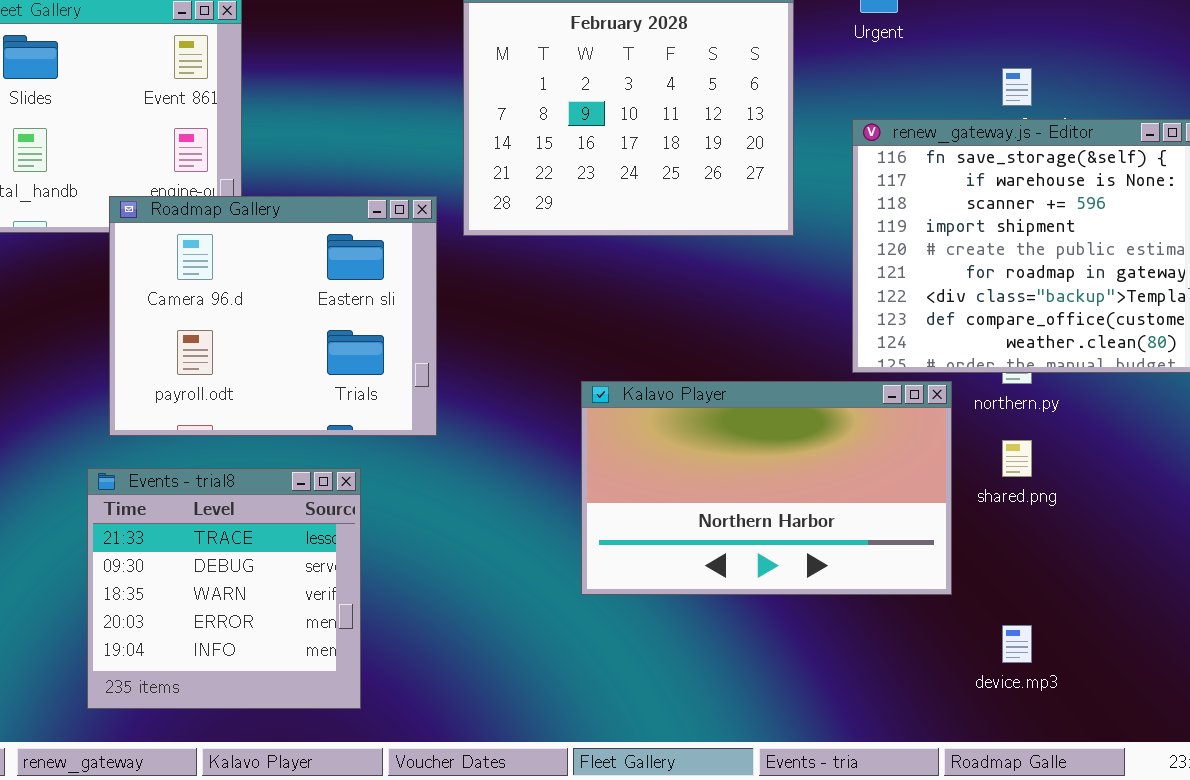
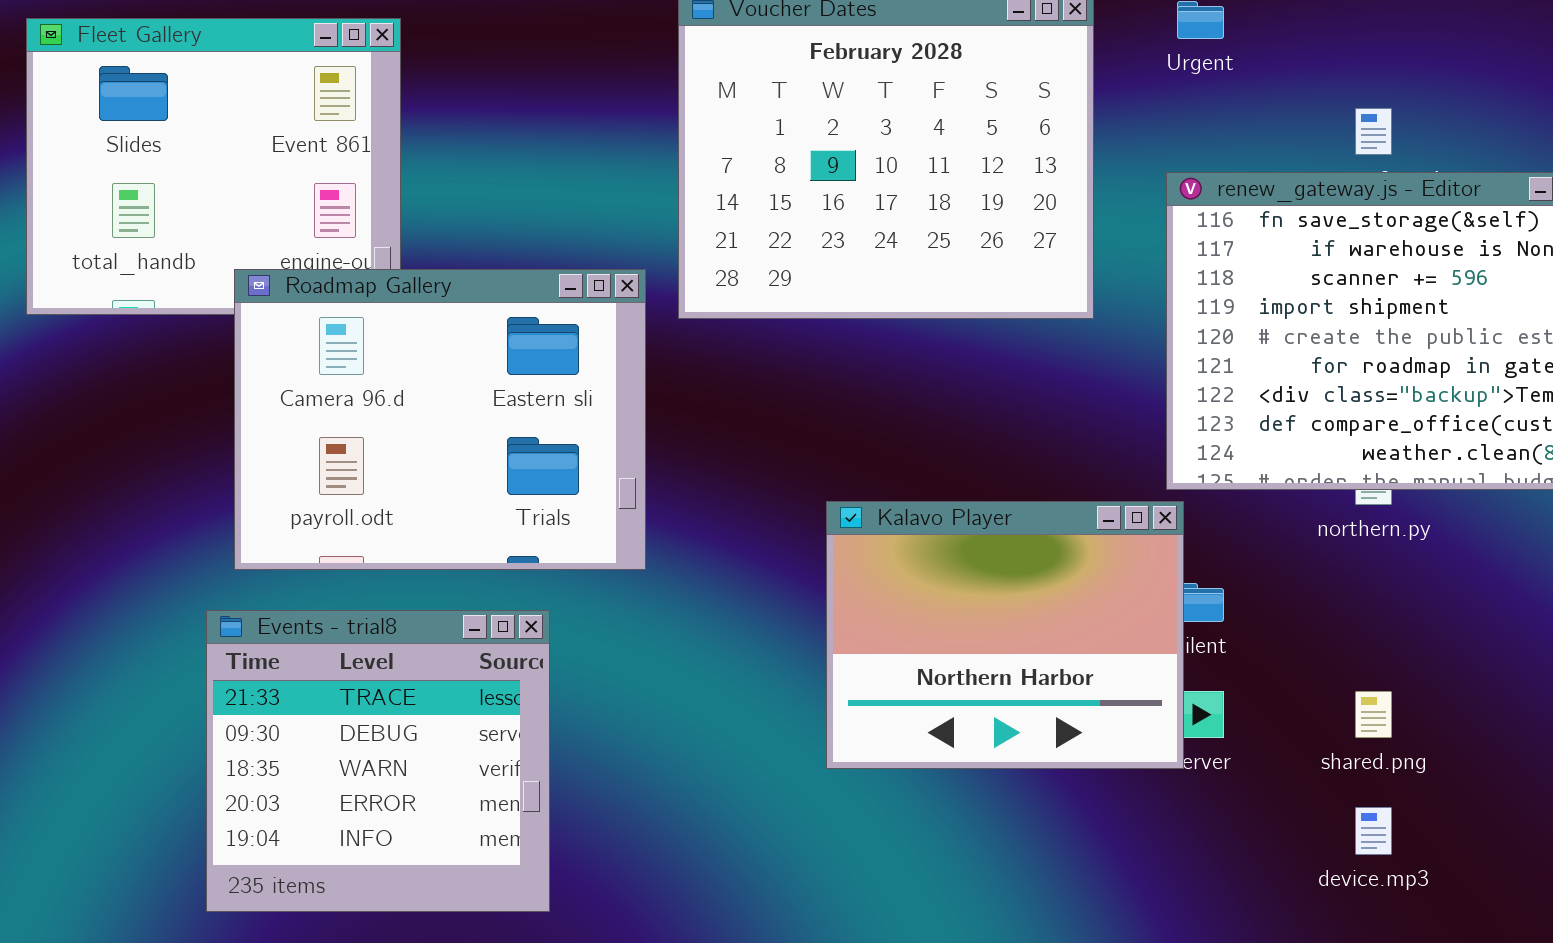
Kalavo Player: [581,381,952,595] -> [826,501,1184,769], resized
shared.png: [1002,440,1032,477] -> [1355,691,1392,738], moved

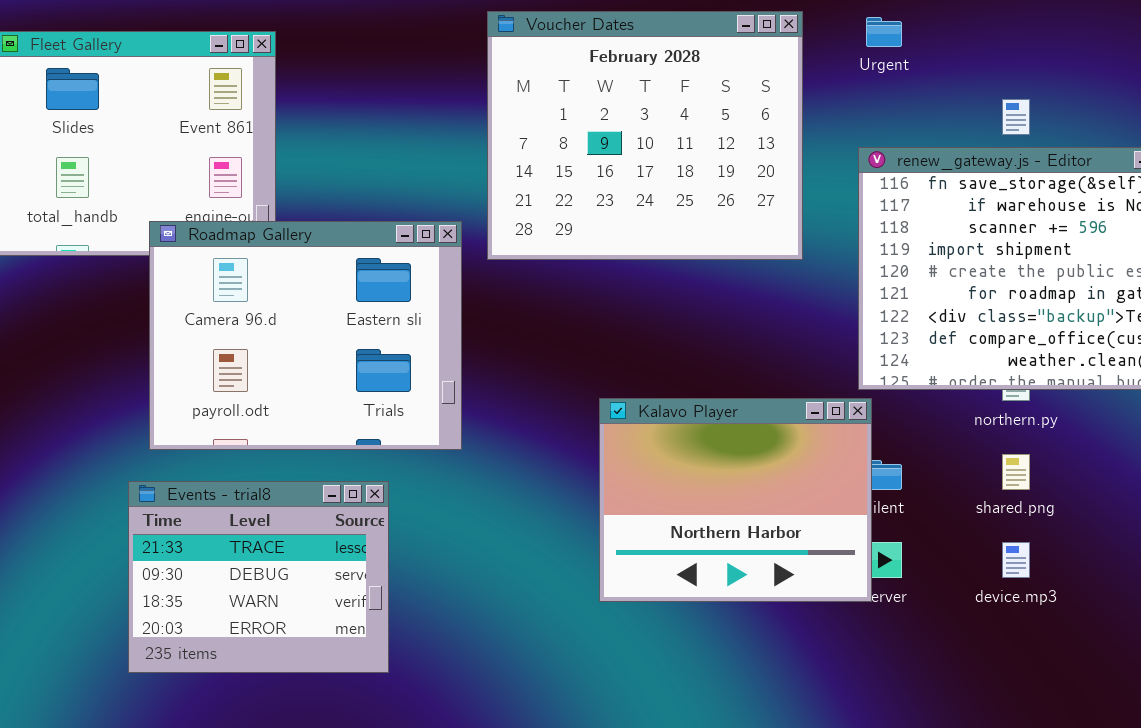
Events - trial8: [206,610,550,912] -> [128,481,389,673], resized
shared.png: [1355,691,1392,738] -> [1002,454,1030,490], moved
device.mp3: [1355,807,1392,855] -> [1002,542,1030,578], moved

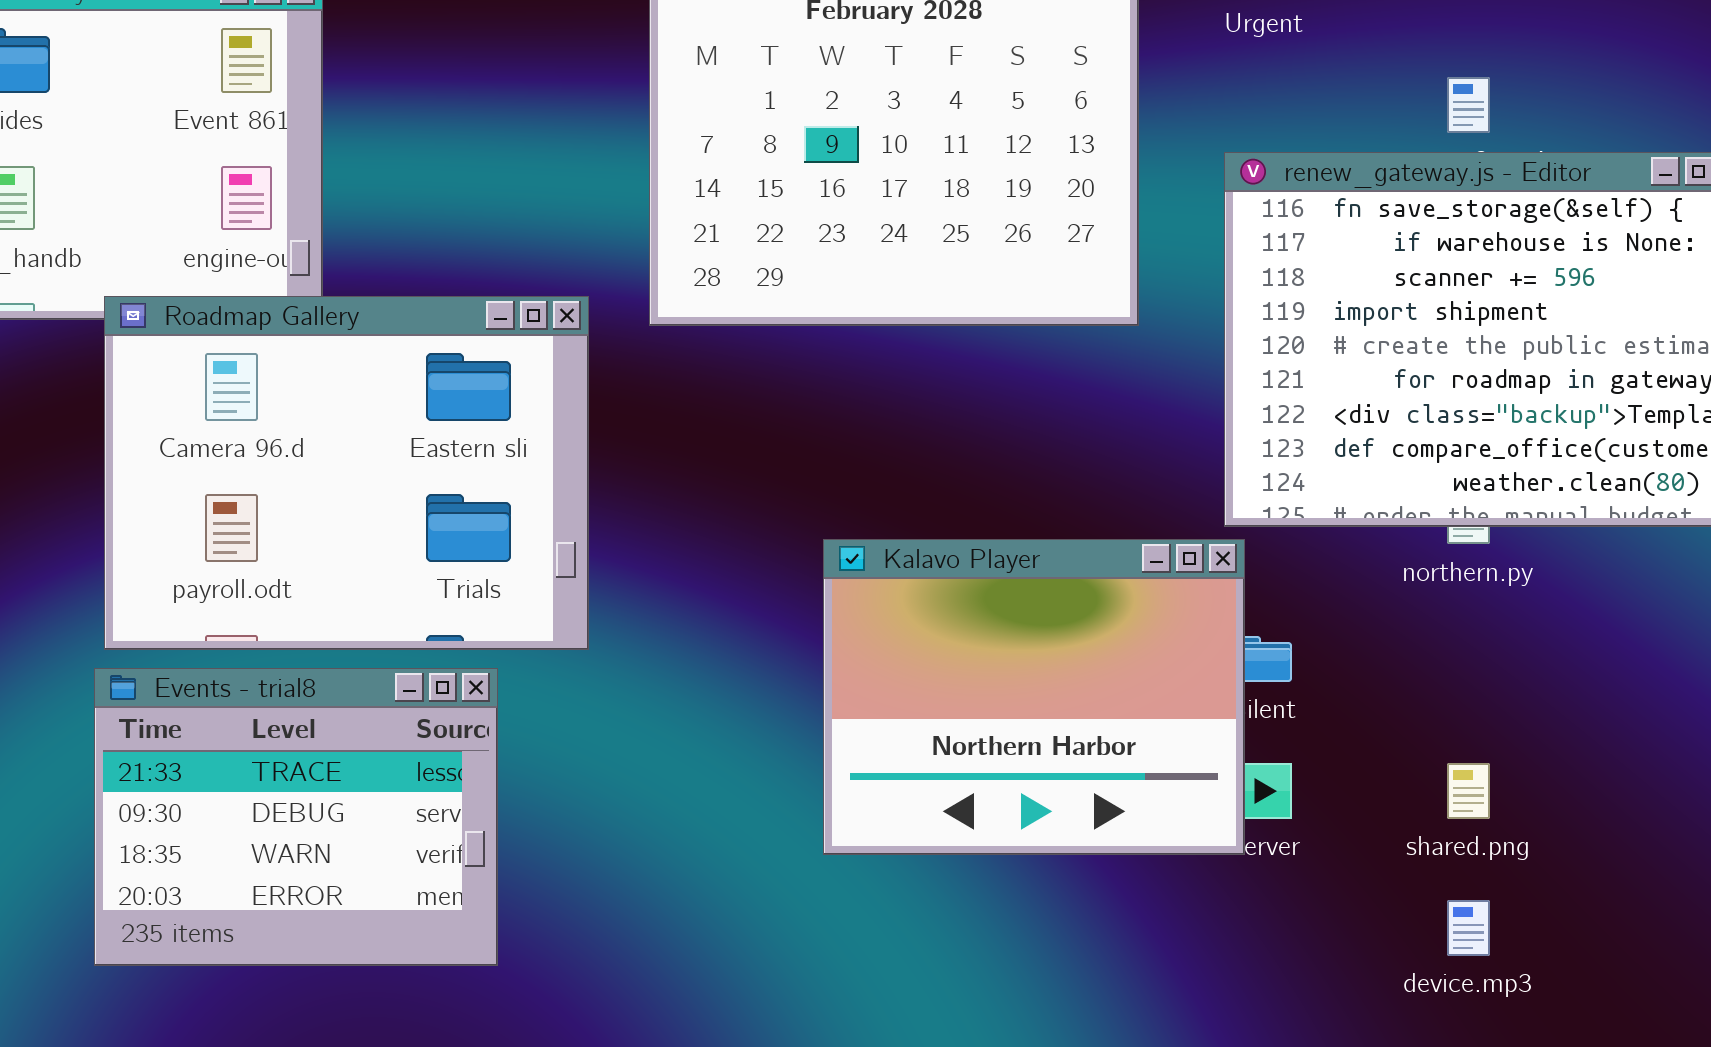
Roadmap Gallery: [149,221,462,450] -> [104,296,589,650], moved
shared.png: [1002,454,1030,490] -> [1447,763,1490,819], moved
device.mp3: [1002,542,1030,578] -> [1447,900,1490,956], moved

